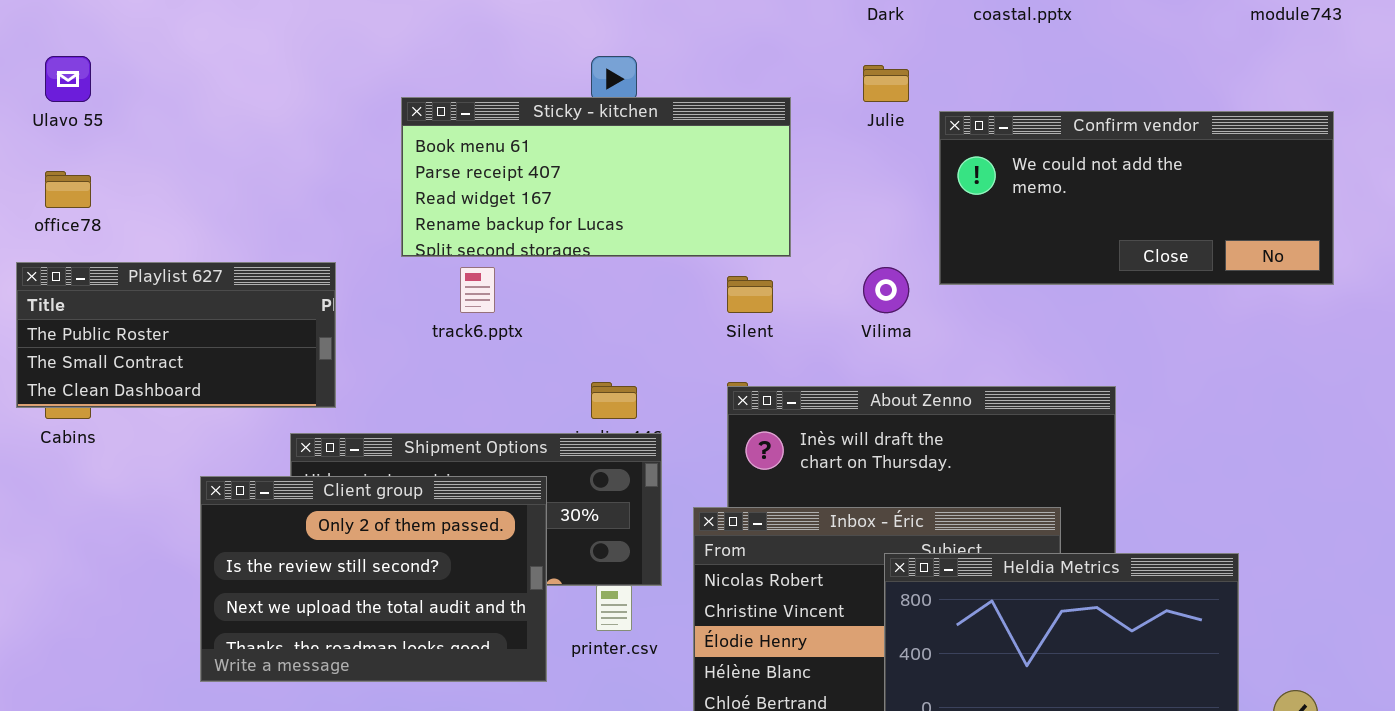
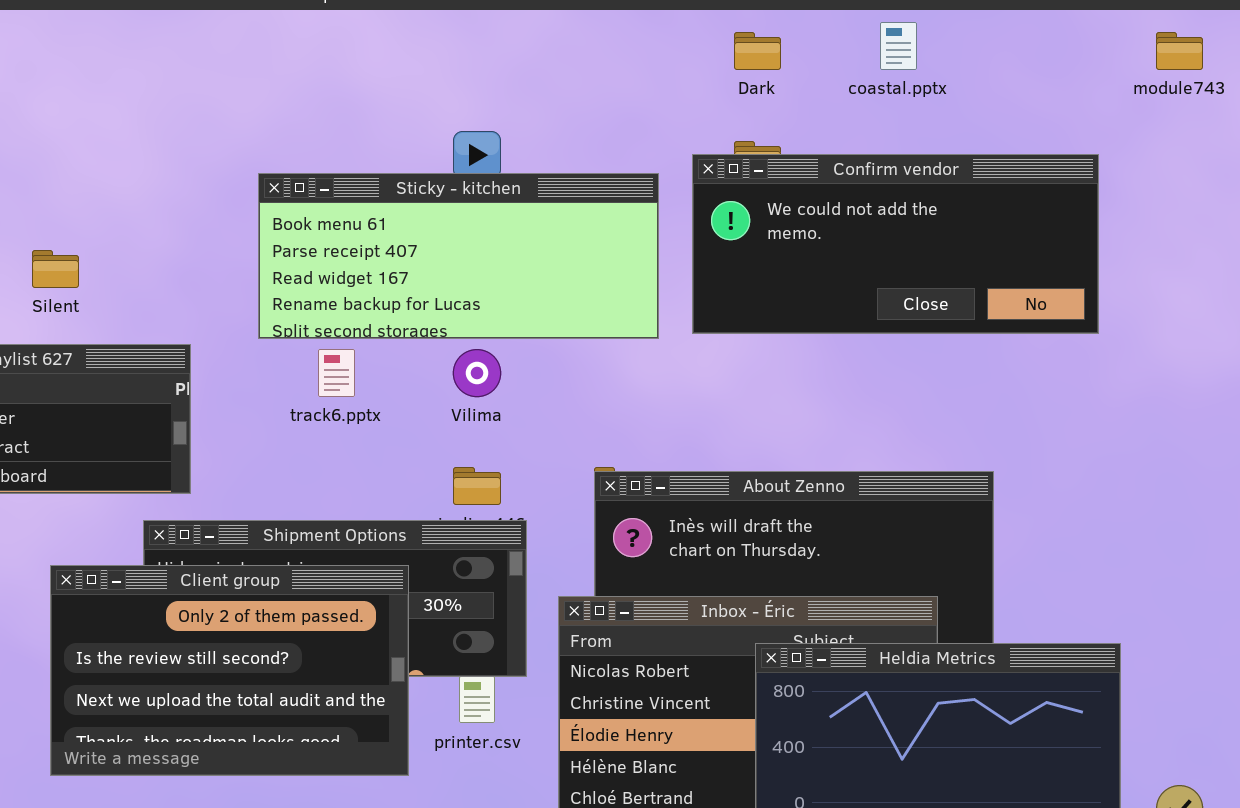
Confirm vendor: [939,111,1334,285] -> [692,154,1099,334], moved
Vilima: [863,267,909,313] -> [453,349,501,397], moved
Silent: [727,276,773,313] -> [32,250,79,288], moved

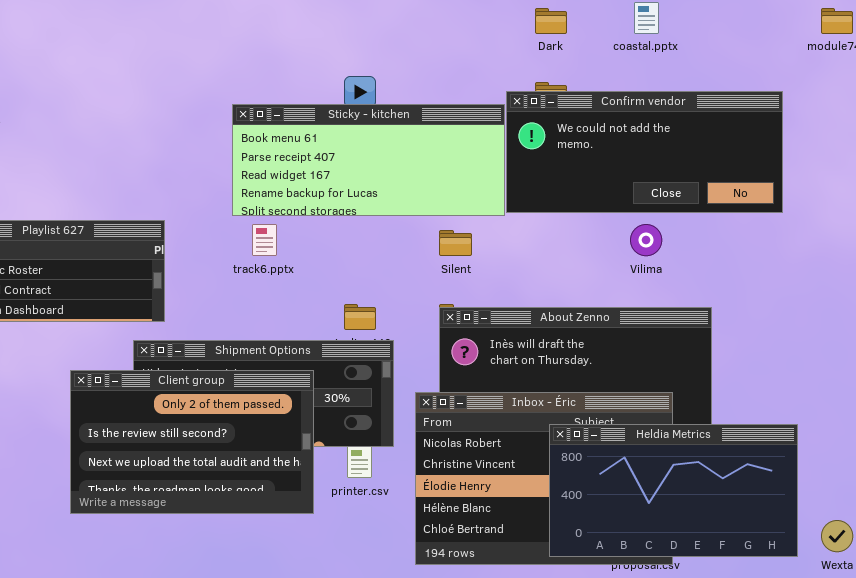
Sticky - kitchen: [258,173,659,339] -> [232,104,505,216], moved
Silent: [32,250,79,288] -> [439,230,472,256], moved
Vilima: [453,349,501,397] -> [630,224,662,256], moved

